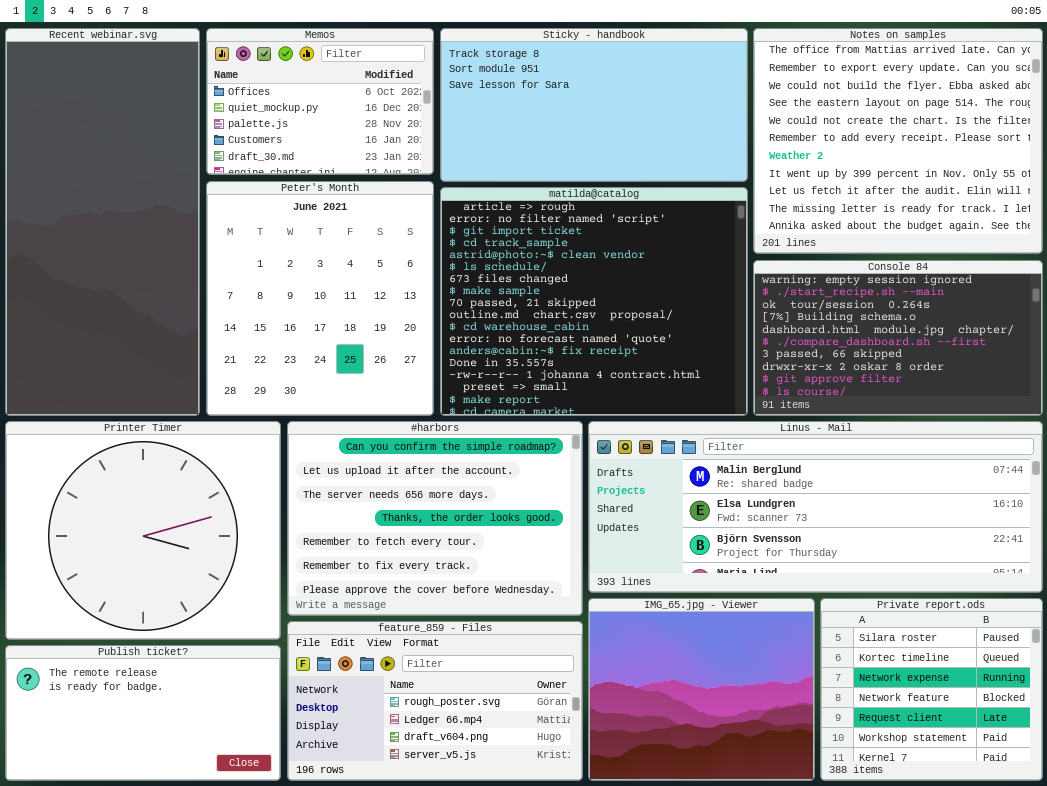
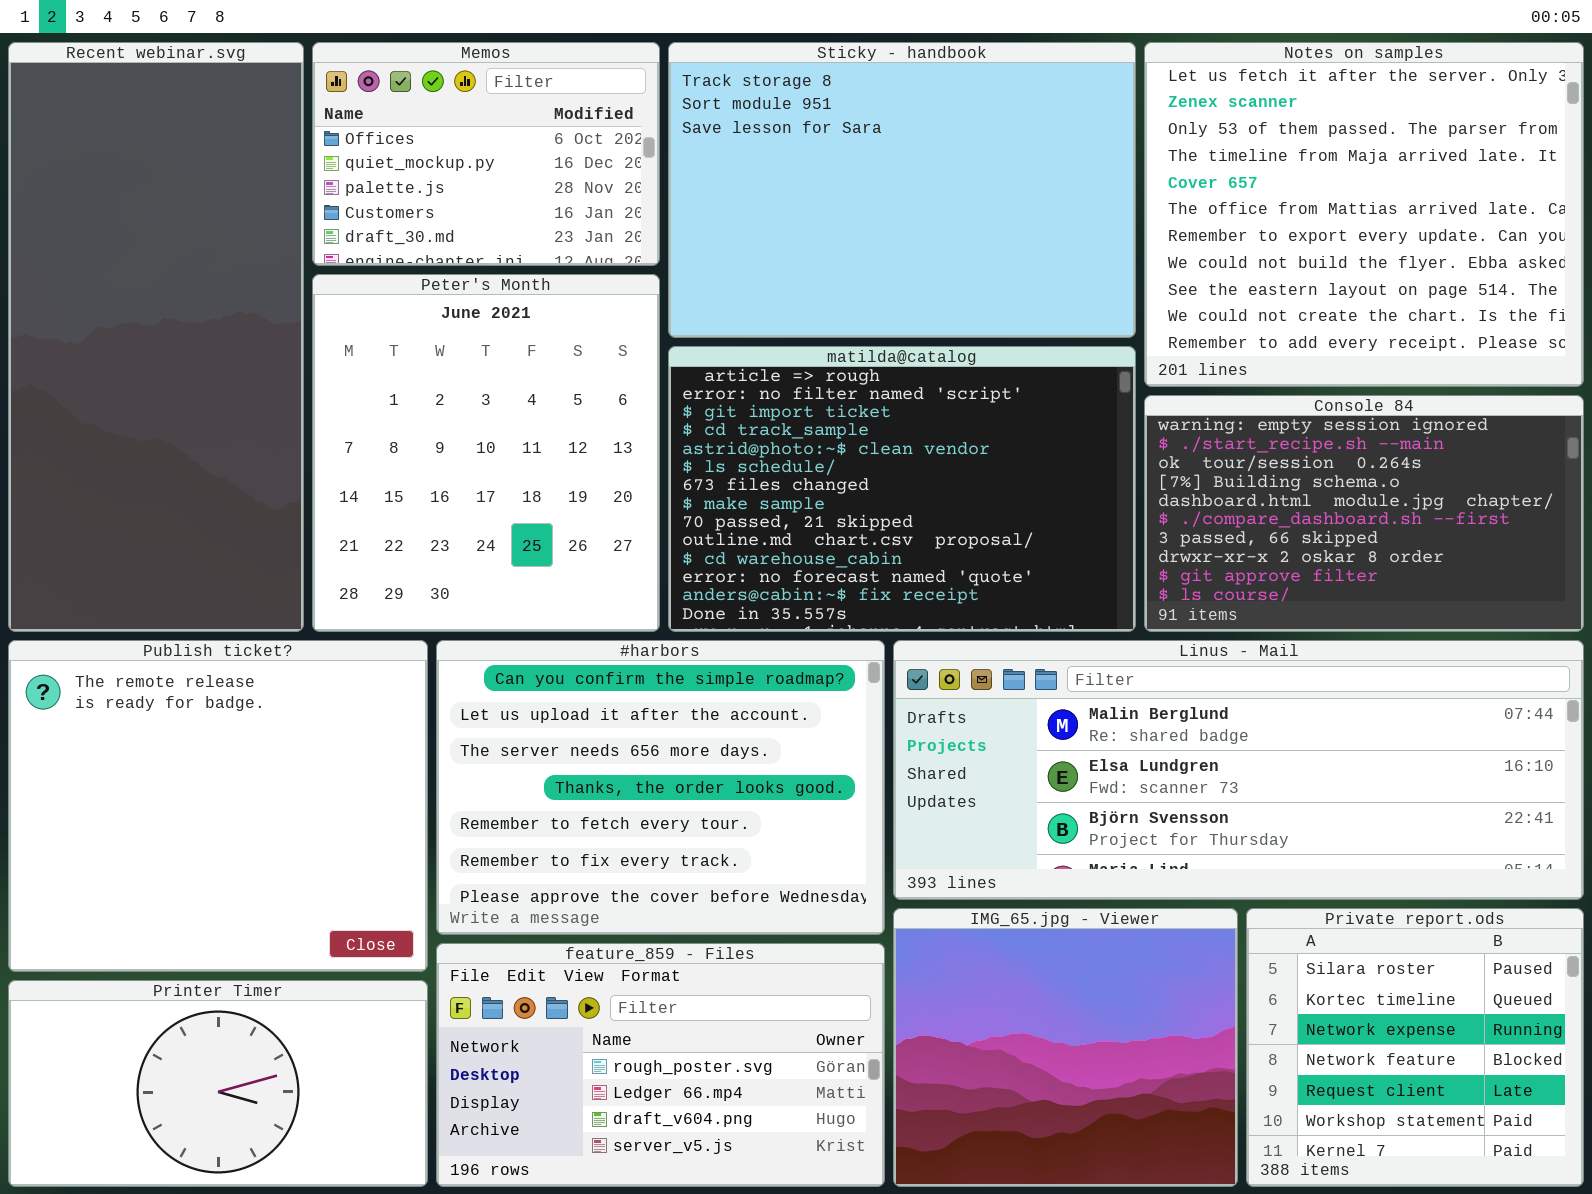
Sticky - handbook: [440,28,748,182] -> [668,42,1136,338], resized
Notes on samples: [753,28,1043,254] -> [1144,42,1584,387], scrolled up 5 rows
matilda@catalog: [440,187,748,416] -> [668,346,1136,632], resized
Printer Timer: [5,421,281,640] -> [8,980,428,1187], moved, resized
Publish ticket?: [5,645,281,781] -> [8,640,428,972], moved, resized

